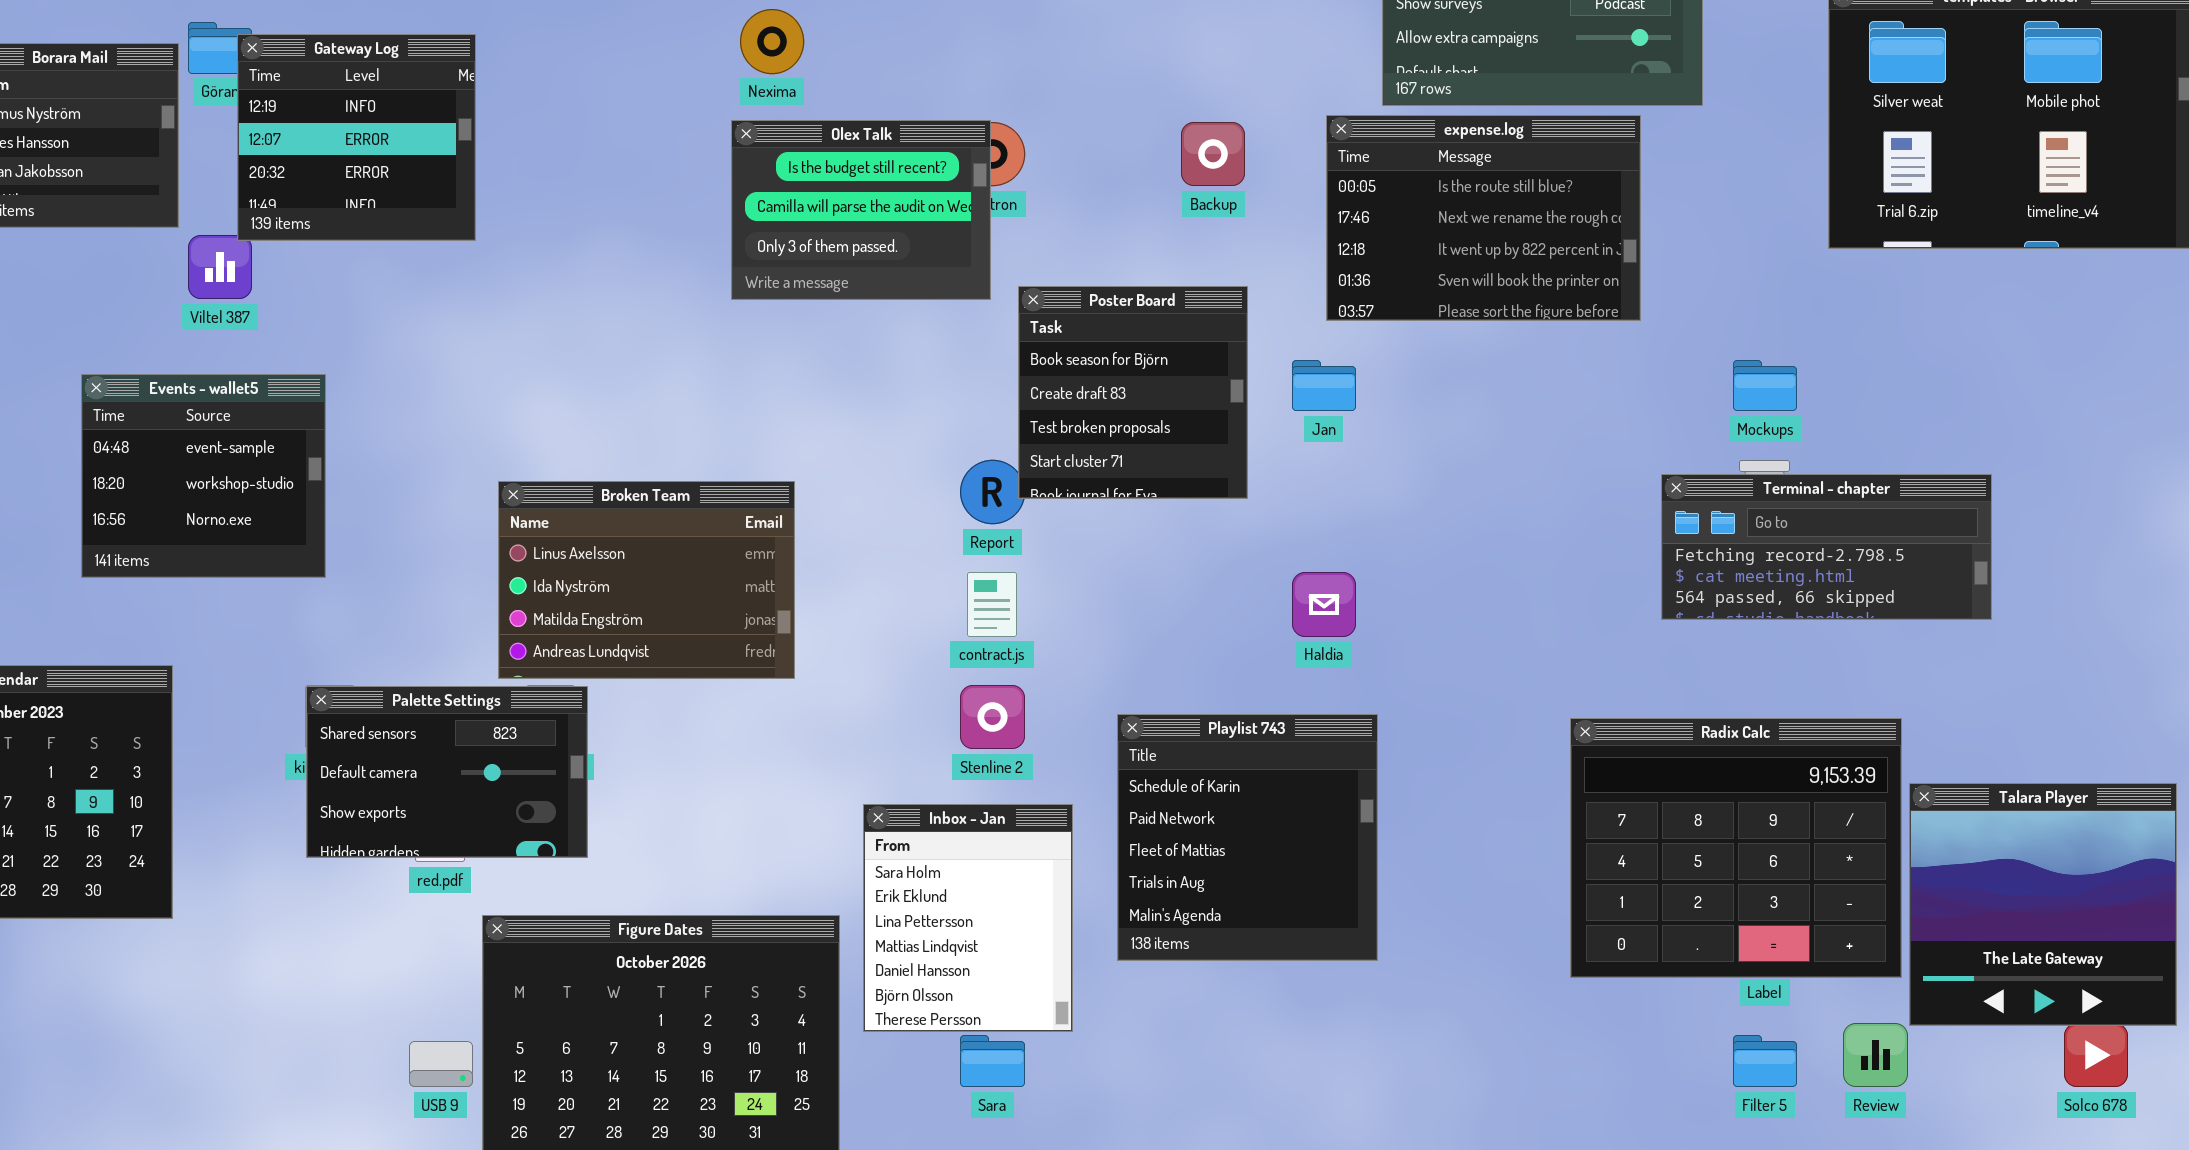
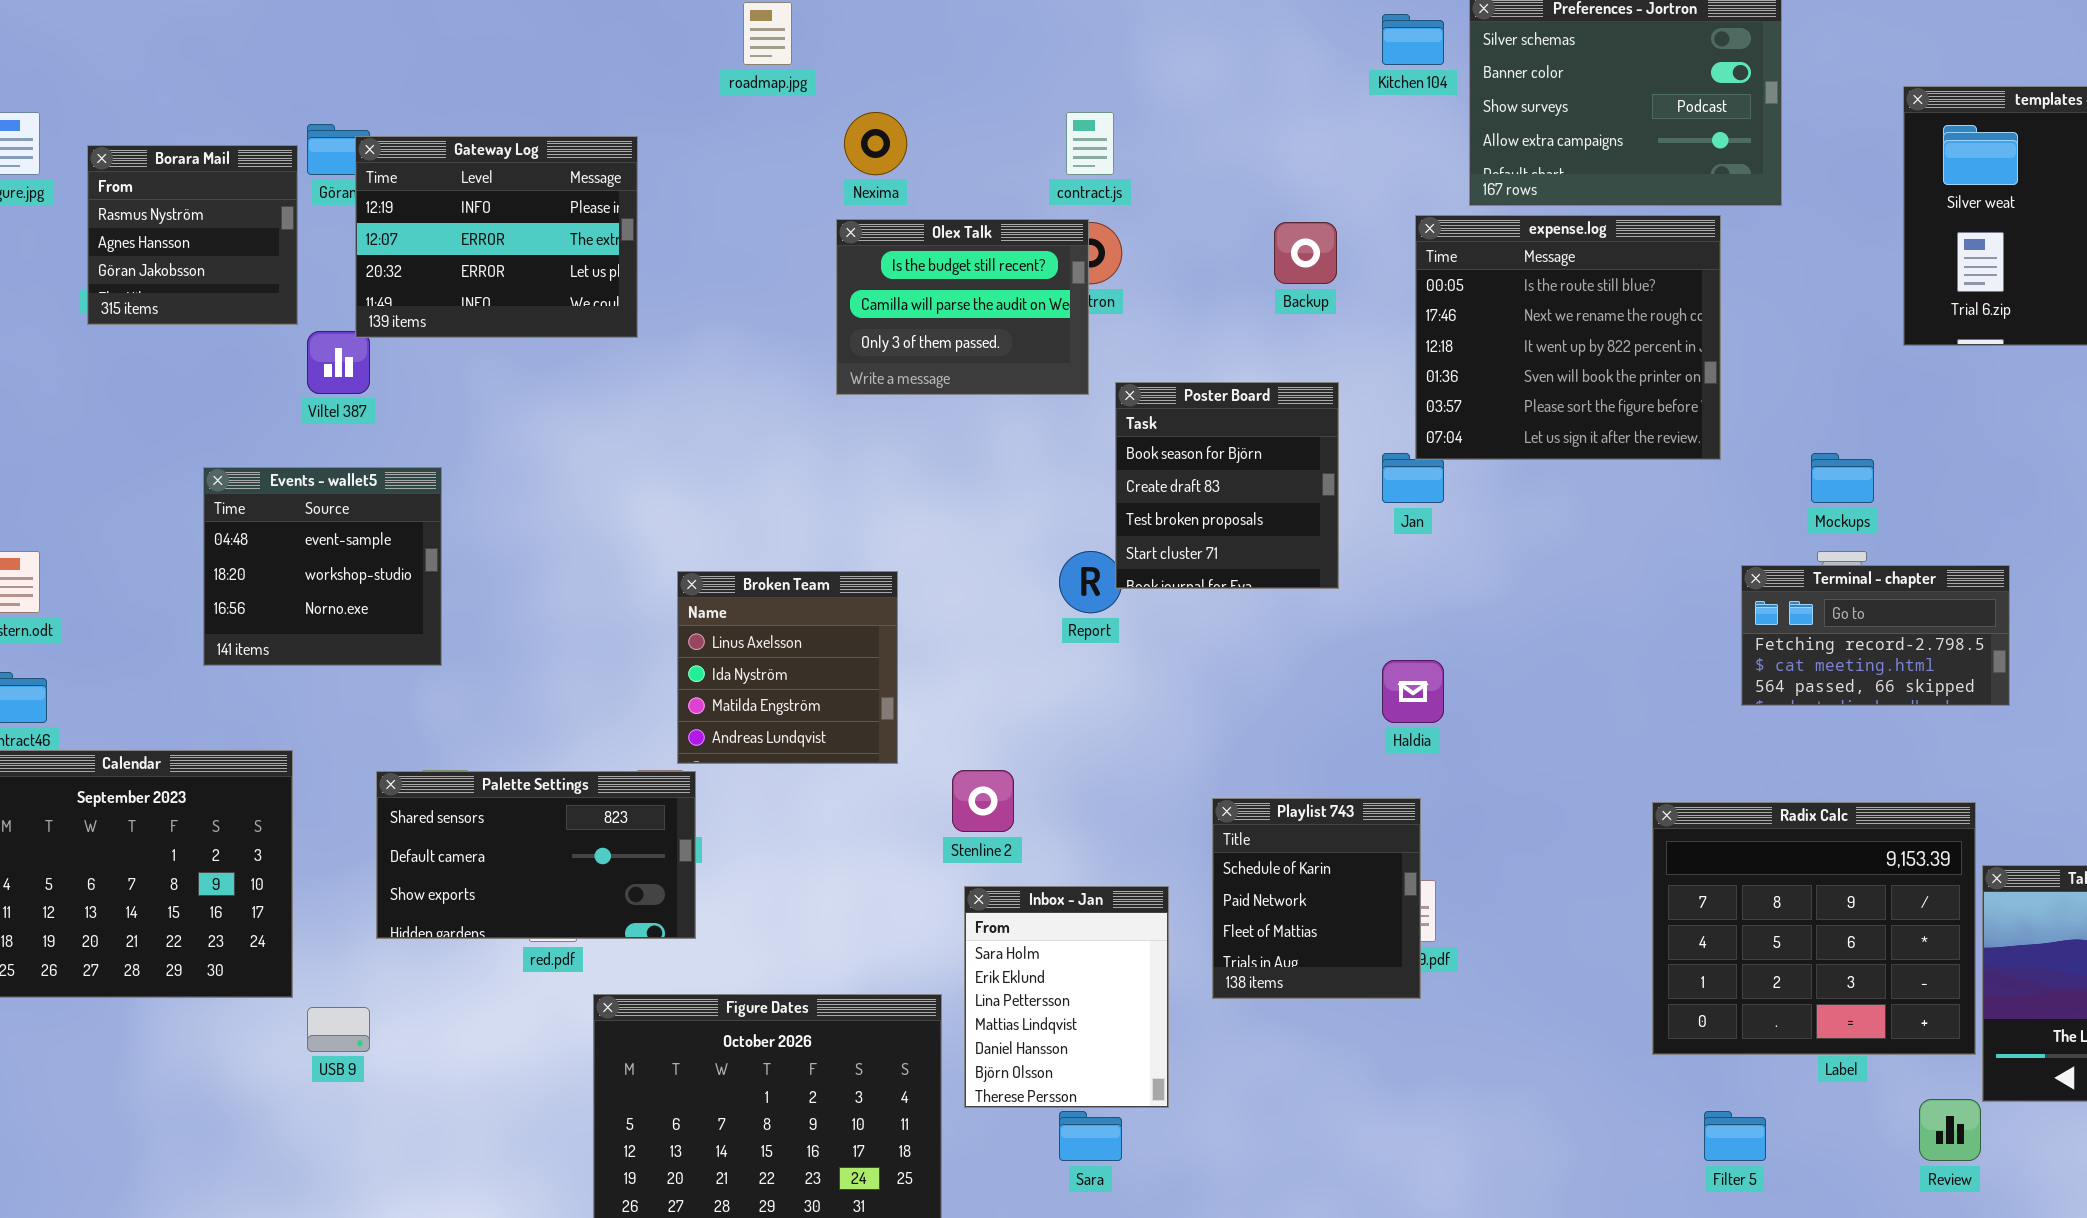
Gateway Log: [237,34,476,241] -> [355,136,638,338], resized
expense.log: [1326,115,1641,321] -> [1415,215,1721,460], resized
Terminal - chapter: [1661,474,1992,620] -> [1741,565,2010,706], resized
Broken Team: [498,481,795,679] -> [677,571,898,764], resized
contract.js: [967,572,1017,637] -> [1066,112,1114,175], moved
Stenline 2: [960,685,1025,749] -> [952,770,1014,832], moved
Palette Settings: [306,686,588,858] -> [376,771,696,939], resized
Playlist 743: [1117,714,1378,961] -> [1212,798,1421,999], resized
Filter 5: [1733,1035,1797,1087] -> [1704,1111,1766,1161], moved
USB 9: [409,1041,473,1087] -> [307,1007,370,1052], moved

